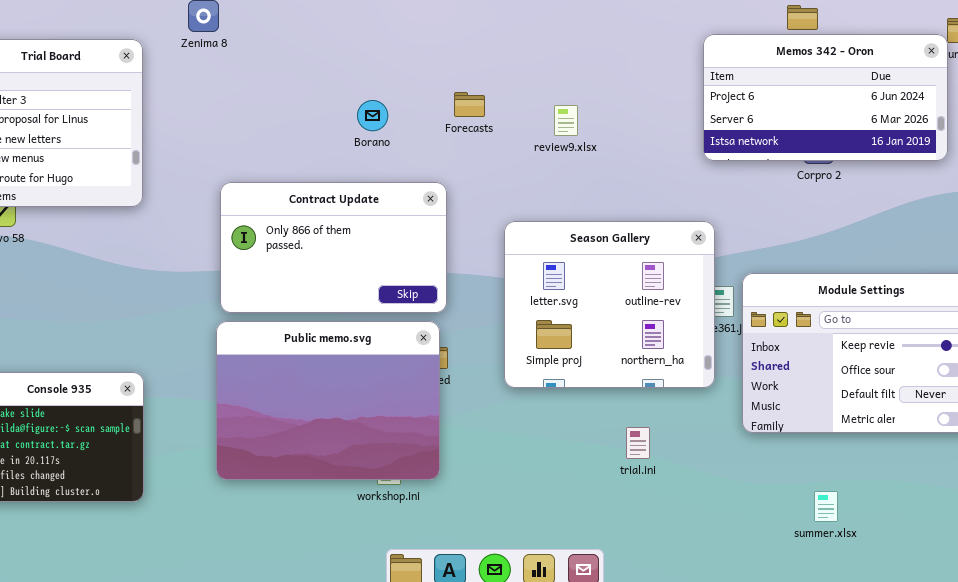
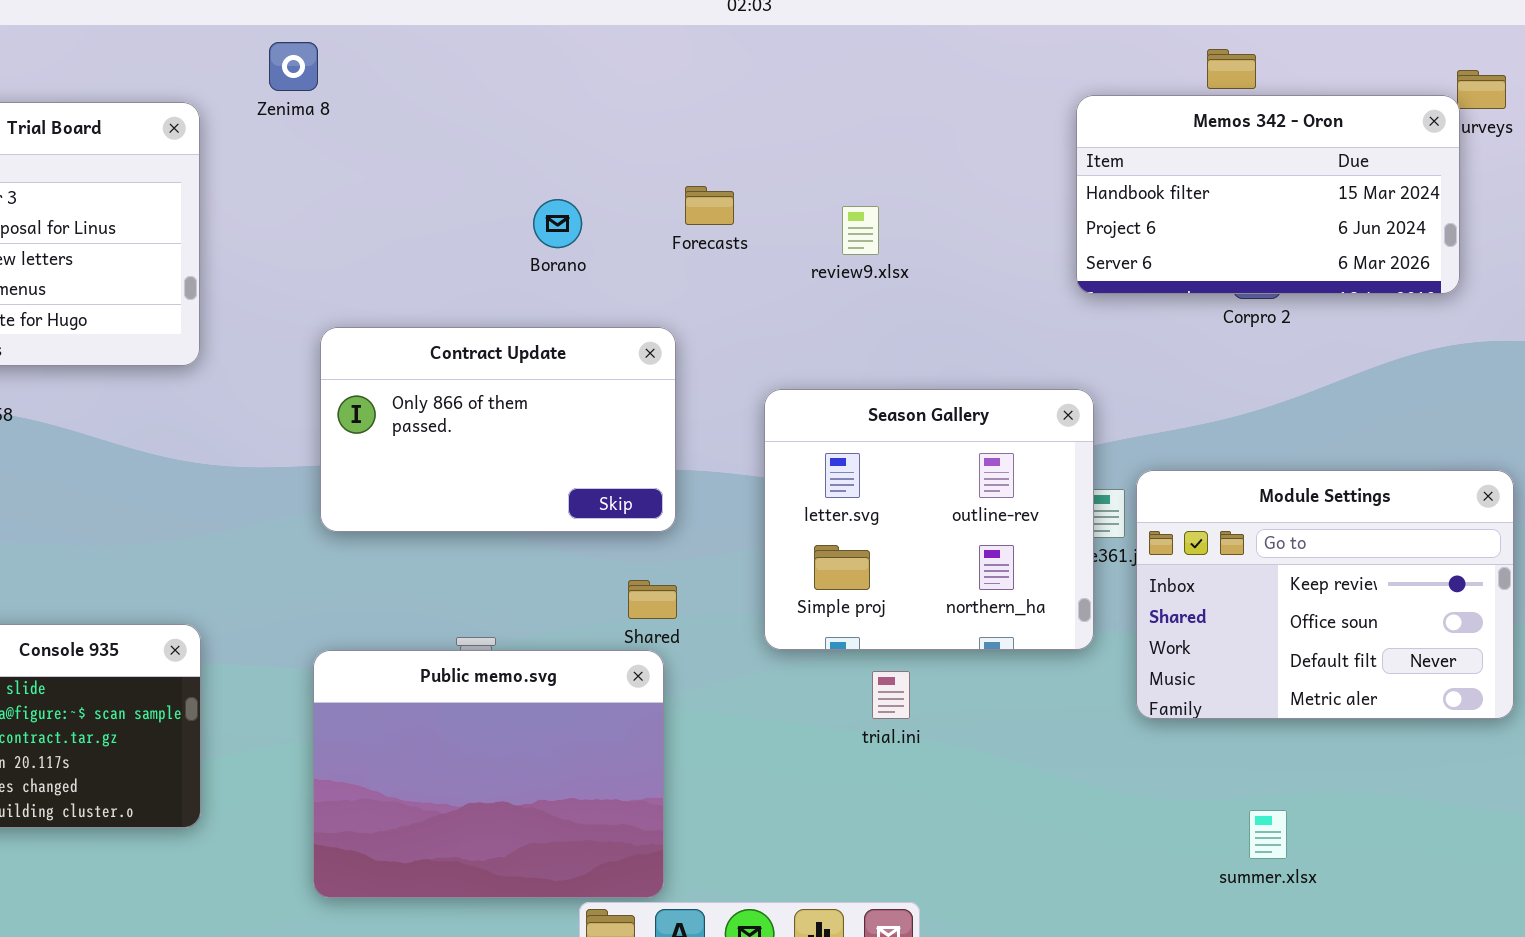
Memos 342 - Oron: [703,34,948,161] -> [1076,95,1460,294], scrolled up 1 row
Public memo.svg: [216,321,440,480] -> [313,650,664,898], moved
trial.ini: [626,427,650,459] -> [872,671,910,719], moved

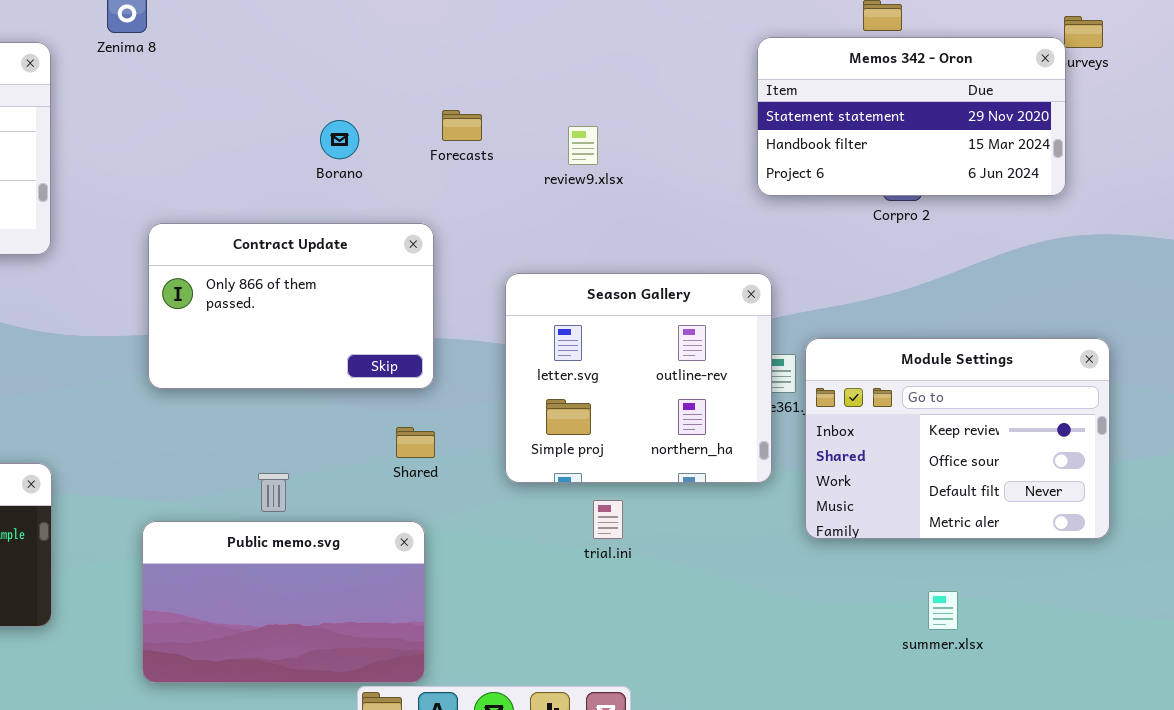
Memos 342 - Oron: [1076,95,1460,294] -> [757,37,1066,196], scrolled up 1 row
Public memo.svg: [313,650,664,898] -> [142,521,425,683], resized
summer.xlsx: [1249,810,1287,859] -> [928,591,958,630], moved

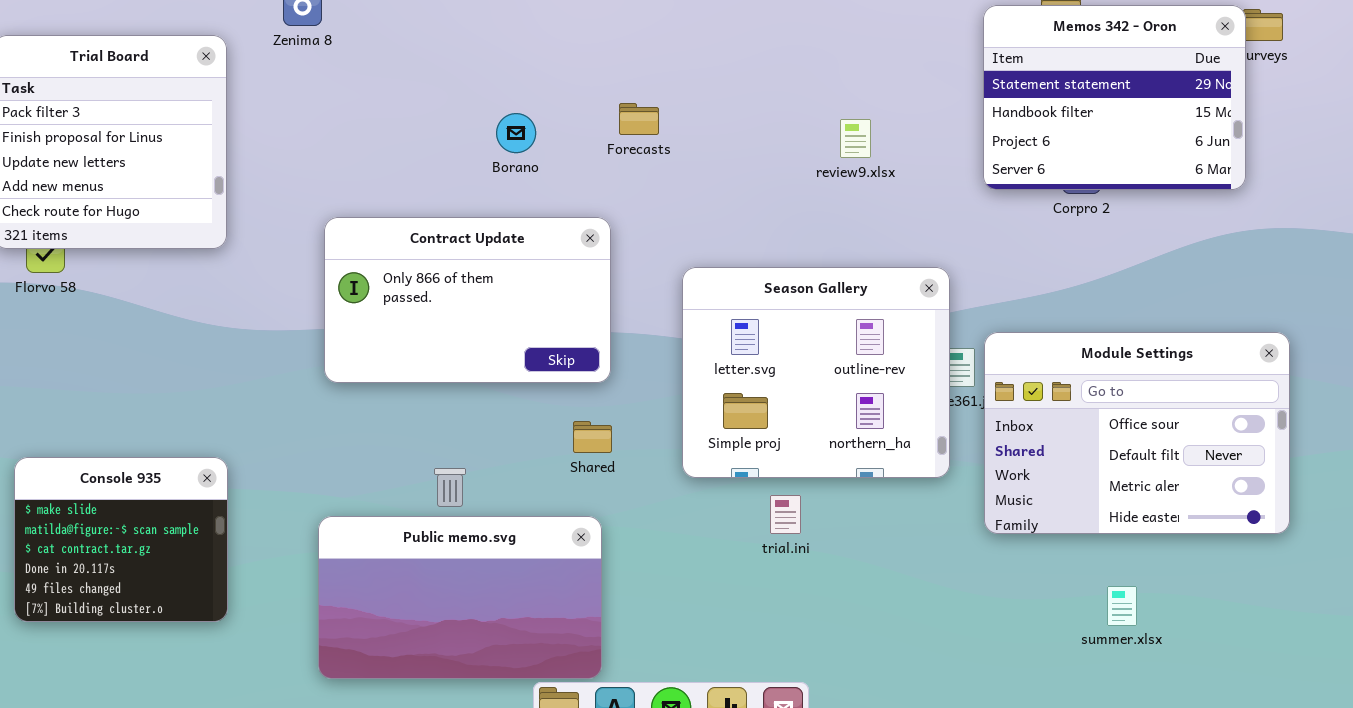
Memos 342 - Oron: [757,37,1066,196] -> [983,5,1246,190], resized
review9.xlsx: [568,126,598,165] -> [840,119,871,158], moved
Module Settings: [805,338,1110,539] -> [984,332,1290,534], scrolled down 1 row

